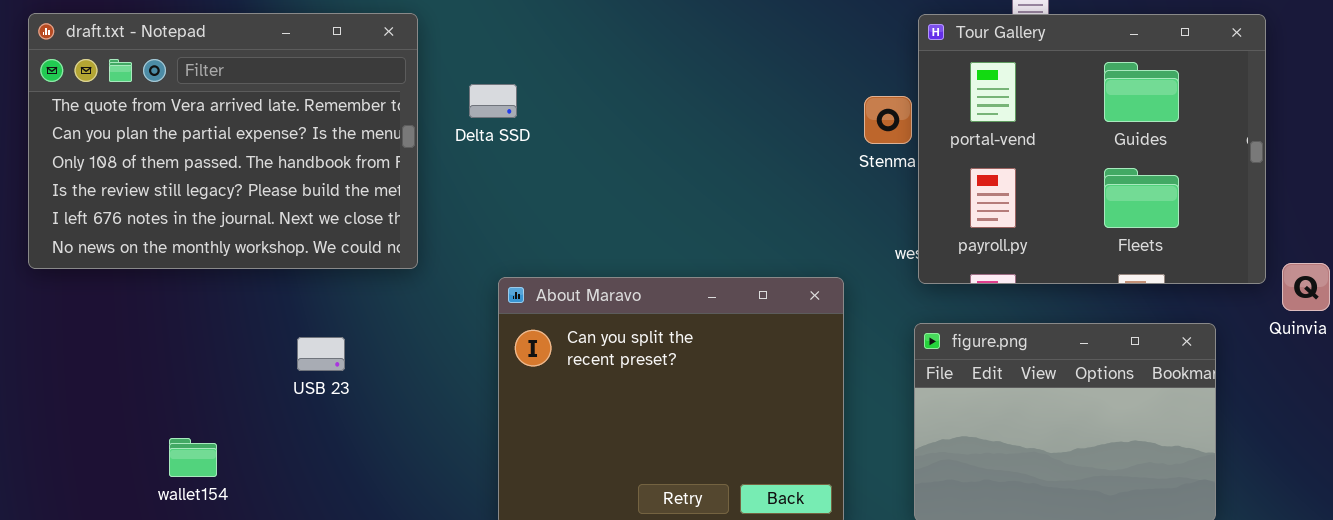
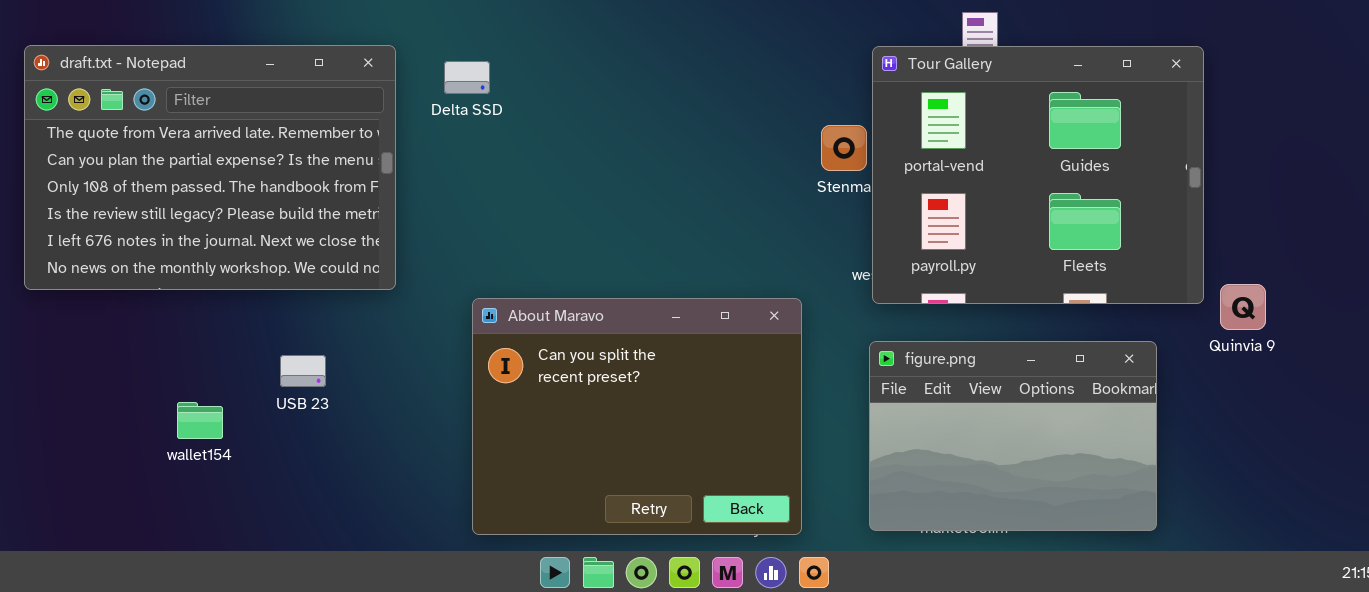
Delta SSD: [469,84,517,118] -> [444,61,490,94], moved
wallet154: [169,438,217,477] -> [177,402,223,439], moved

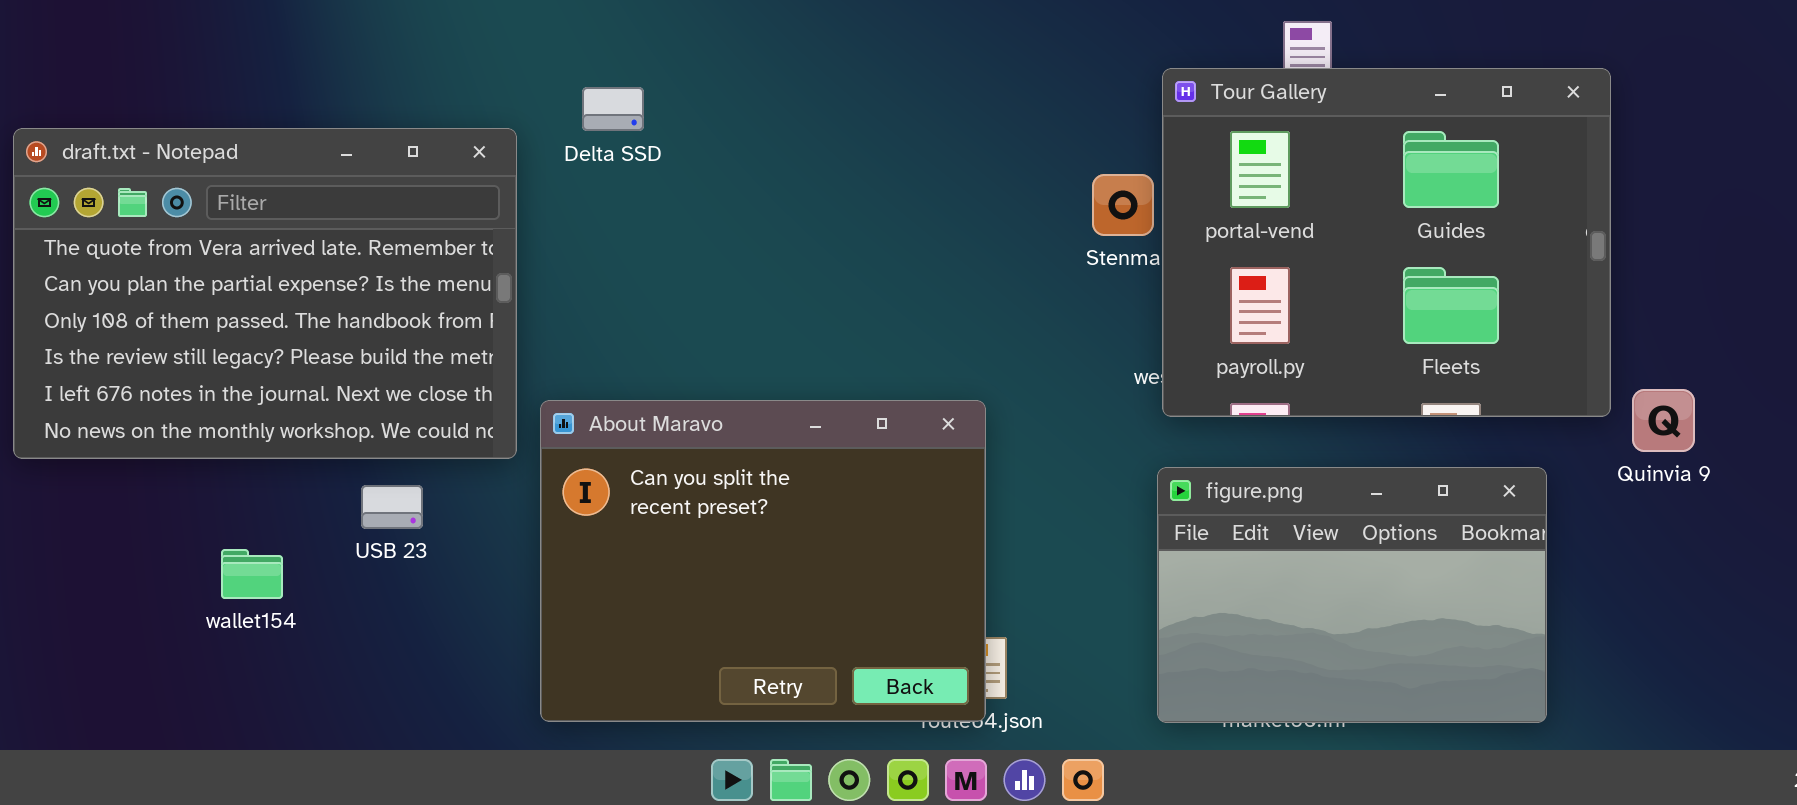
draft.txt - Notepad: [24,45,396,290] -> [13,128,517,459], moved
About Maravo: [472,298,802,535] -> [540,400,986,722], moved

